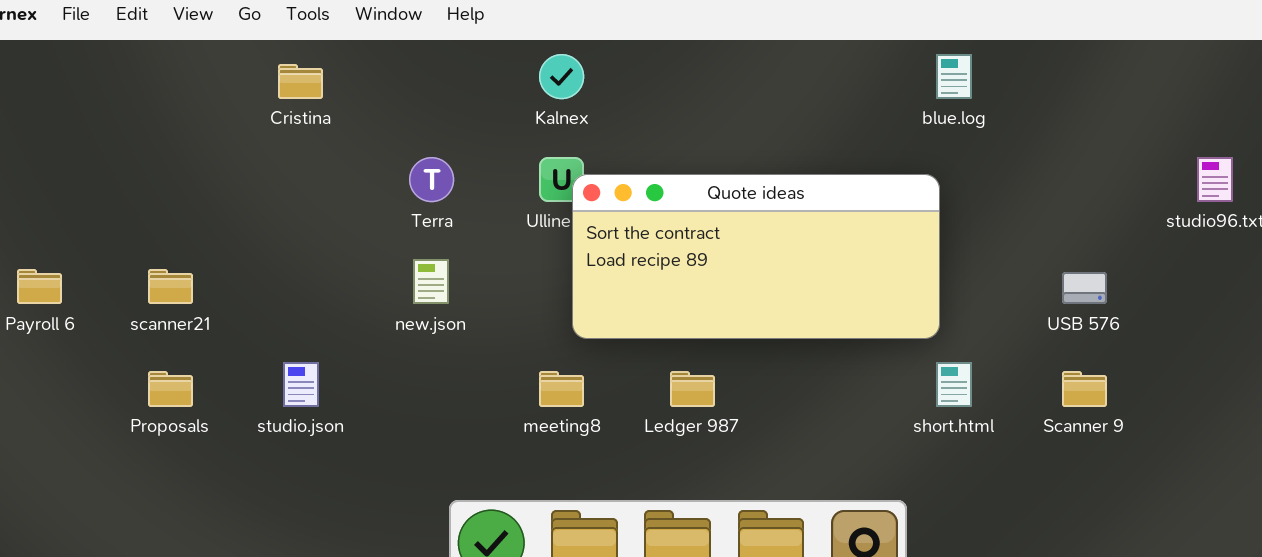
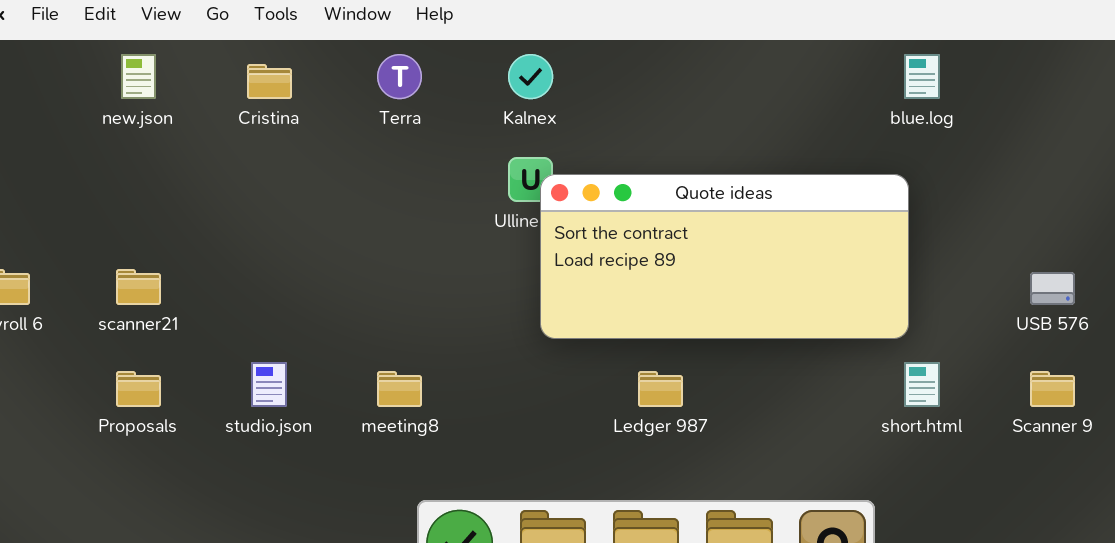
Terra: [409,157,454,202] -> [377,54,422,99], moved
new.json: [413,259,449,304] -> [121,54,156,99], moved
meeting8: [539,371,584,407] -> [377,371,422,407], moved

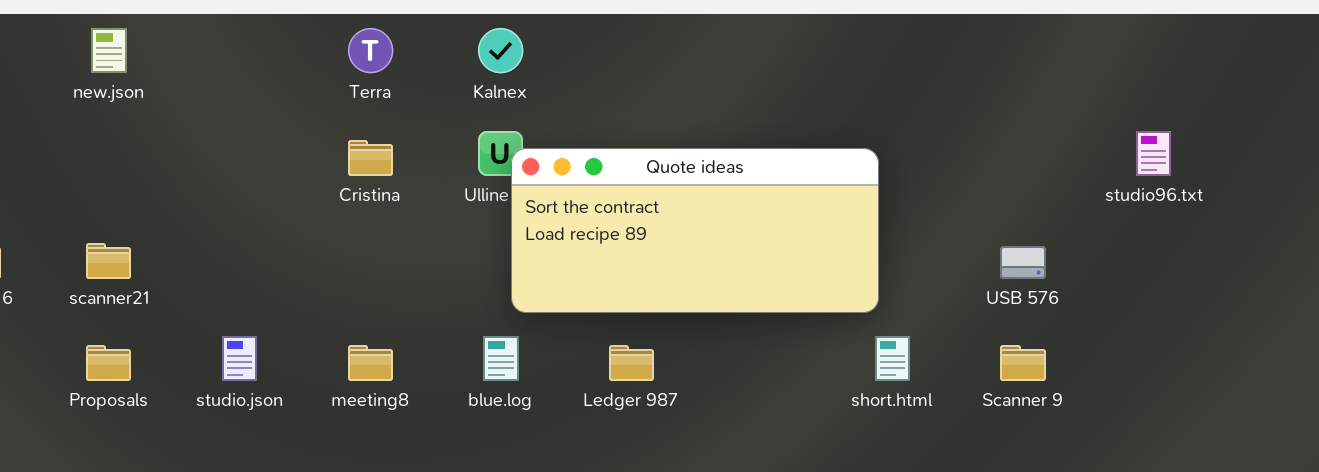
blue.log: [904,54,940,99] -> [483,336,519,381], moved
Cristina: [247,64,292,99] -> [348,140,393,176], moved

